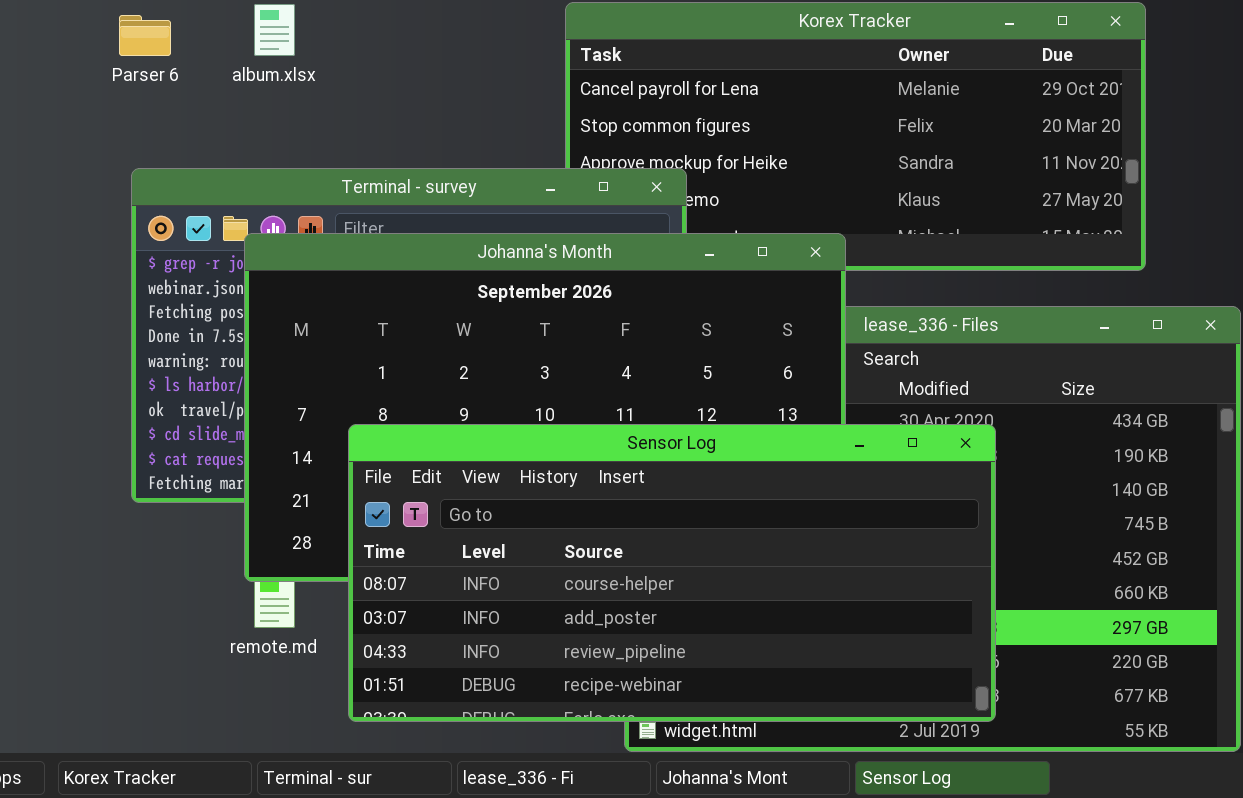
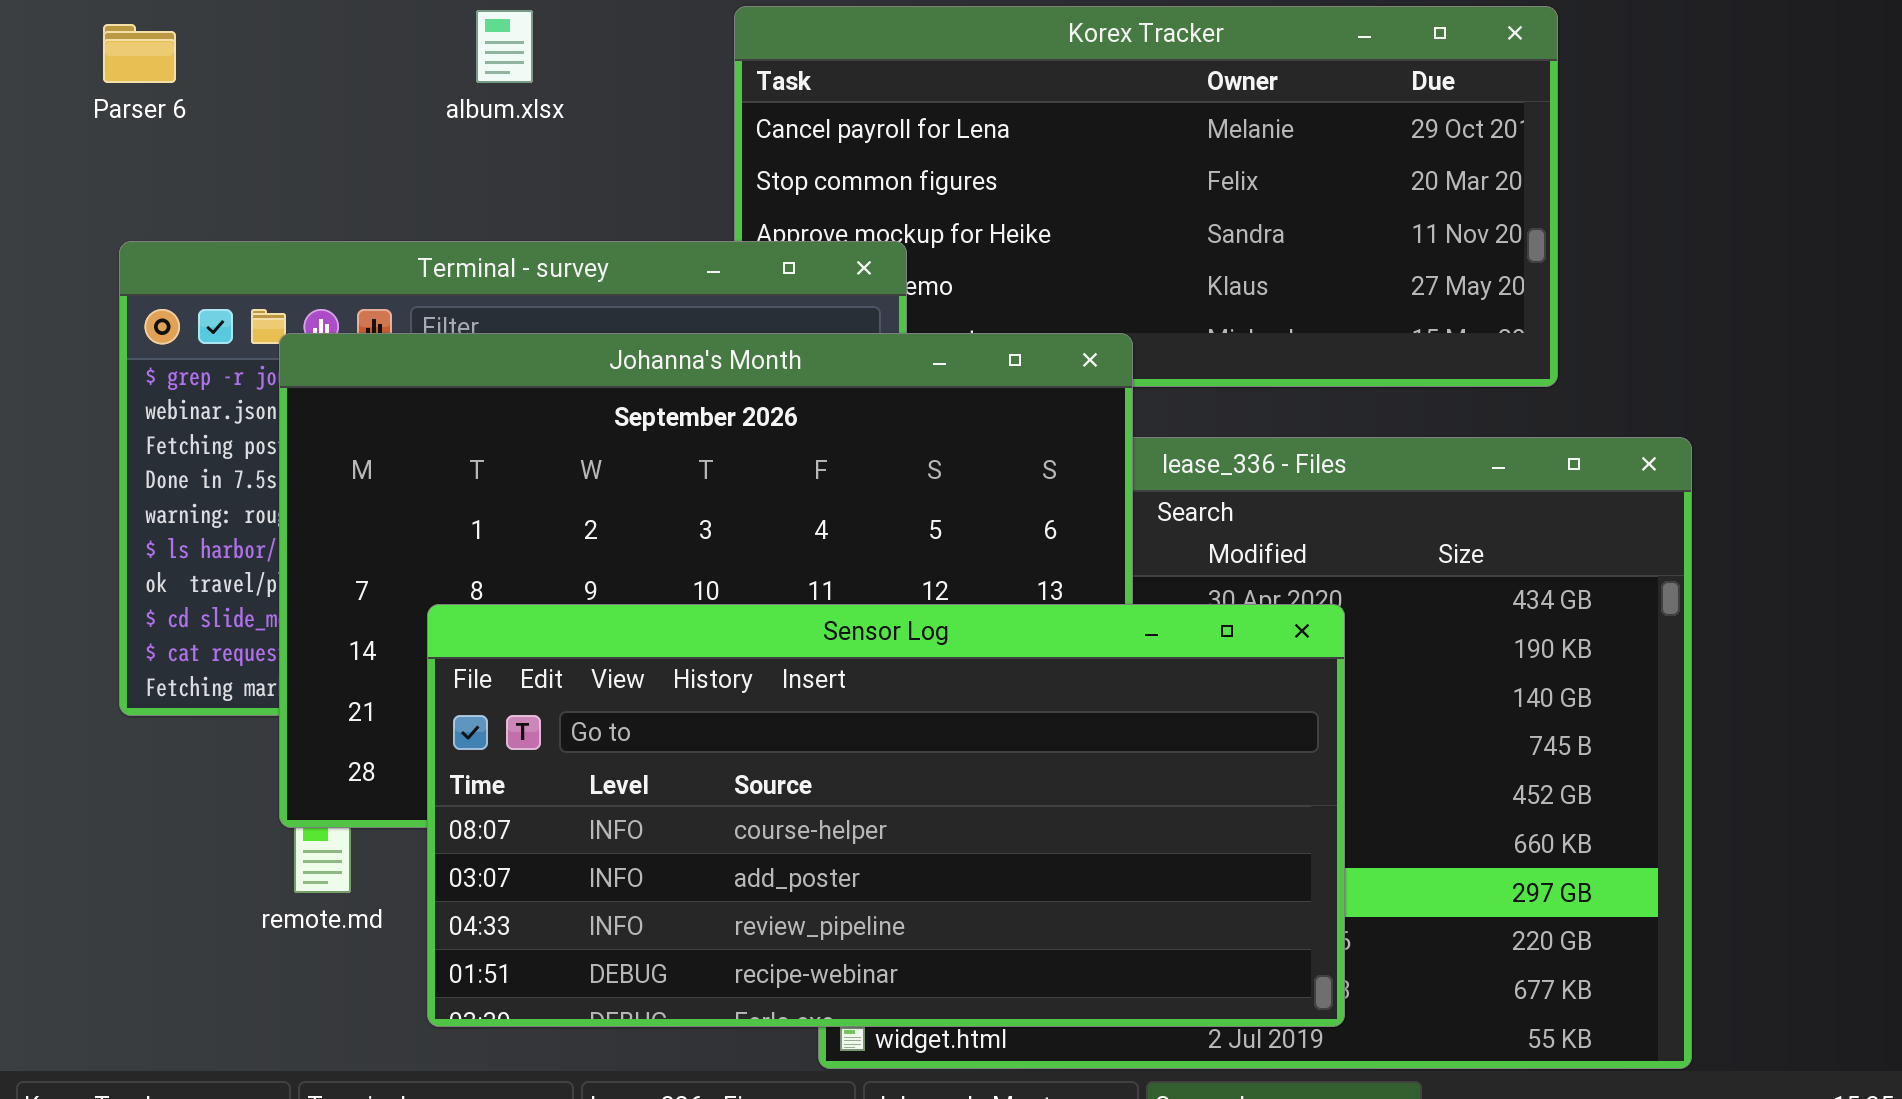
album.xlsx: [254,4,295,56] -> [476,10,533,83], moved

